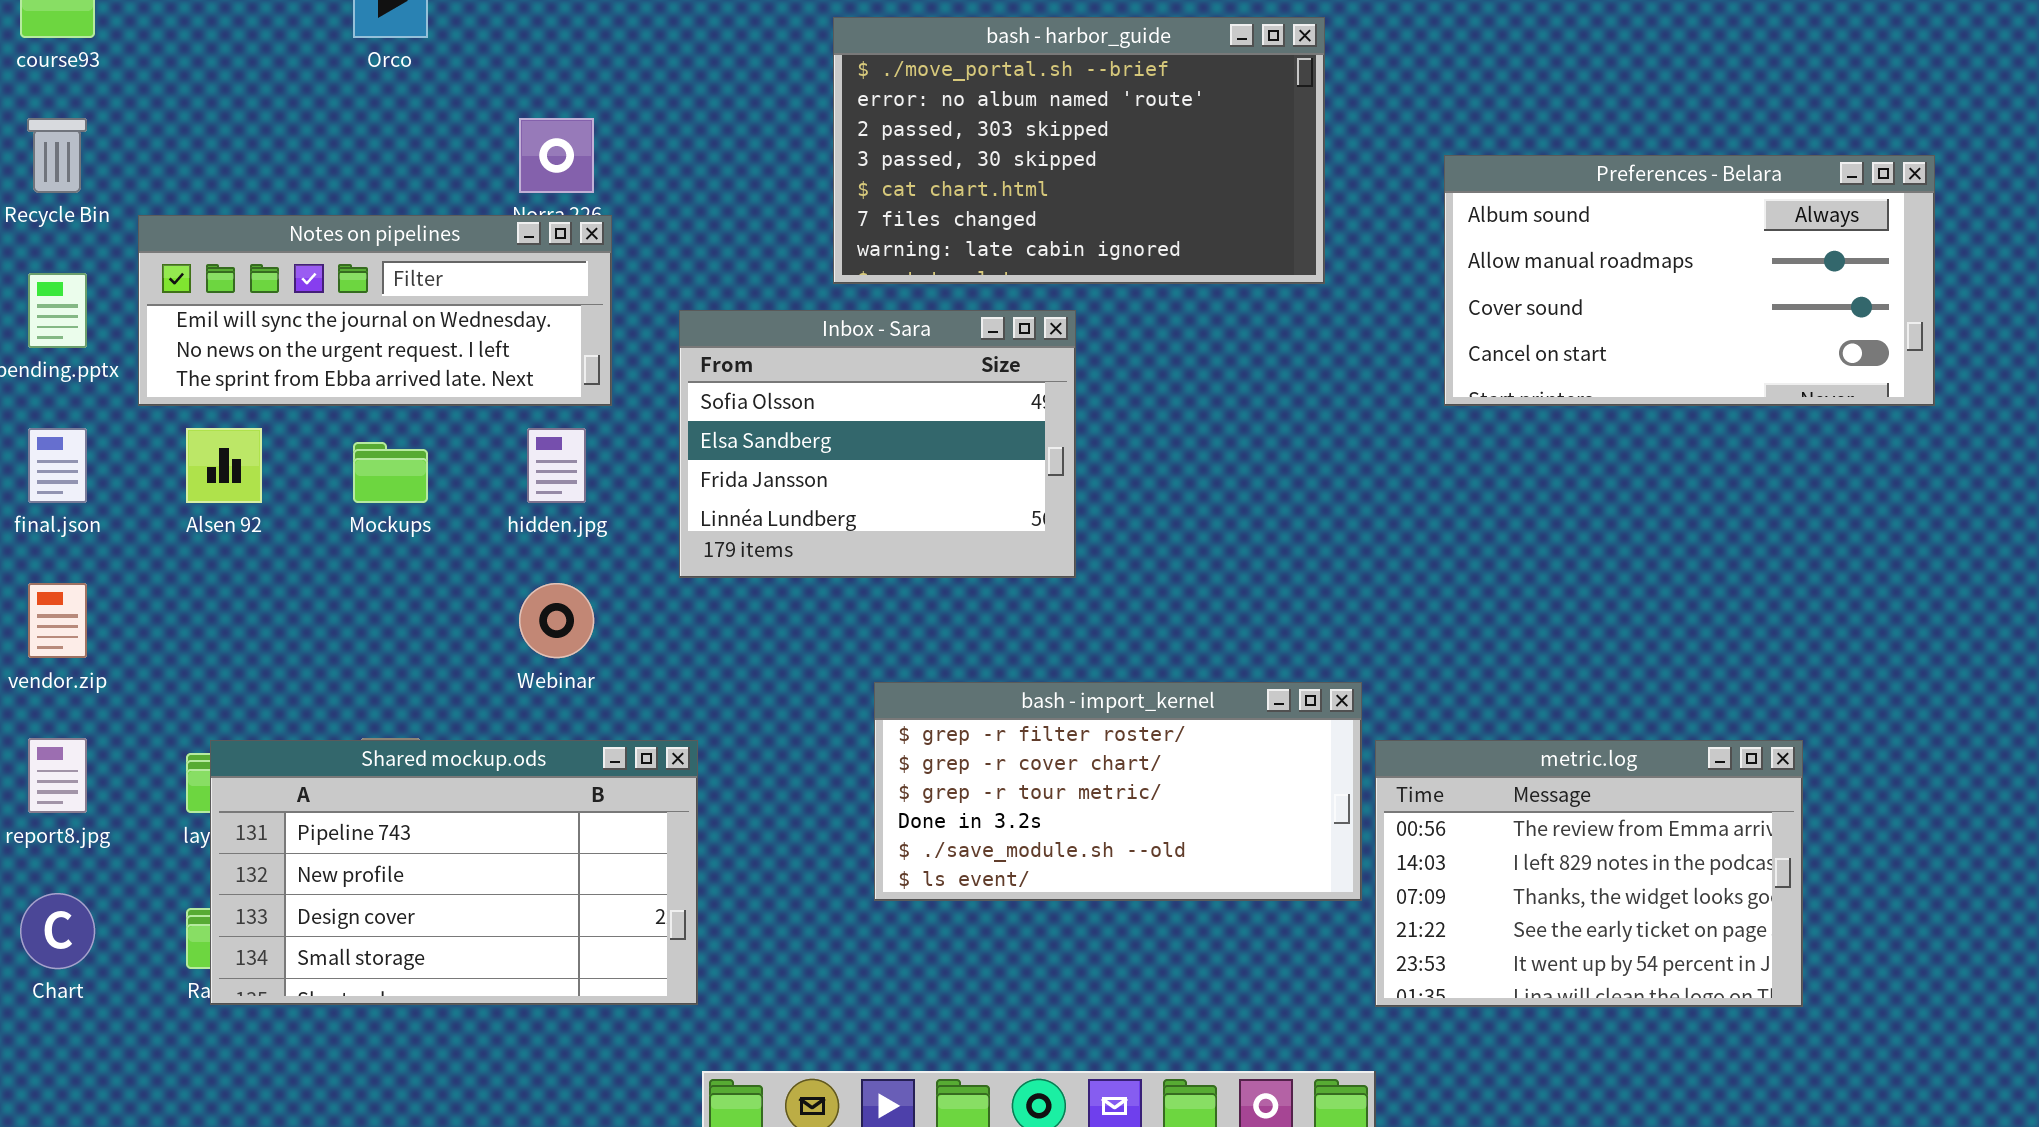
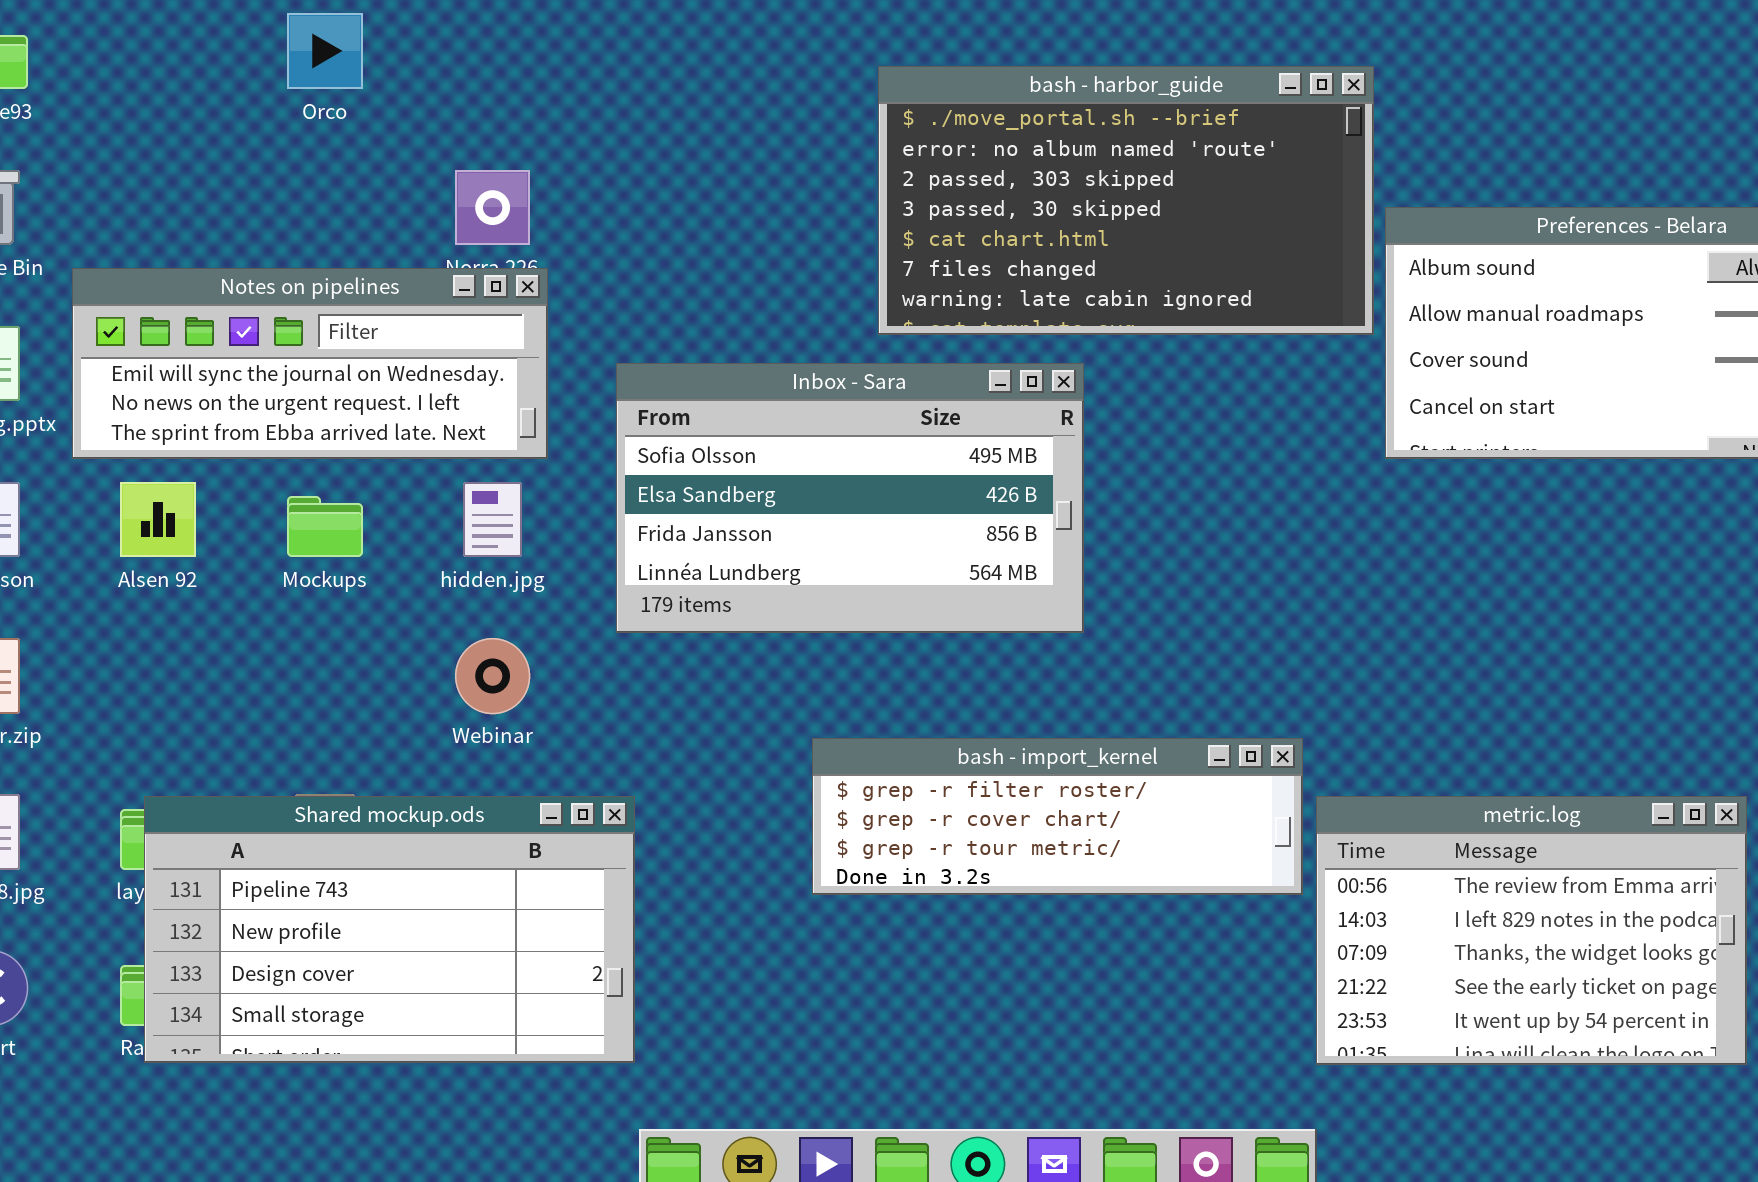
bash - harbor_guide: [833,17,1325,284] -> [878,66,1374,335], moved
Inbox - Sara: [679,310,1076,578] -> [616,363,1084,633], resized
bash - import_kernel: [874,682,1362,901] -> [812,738,1303,895], resized

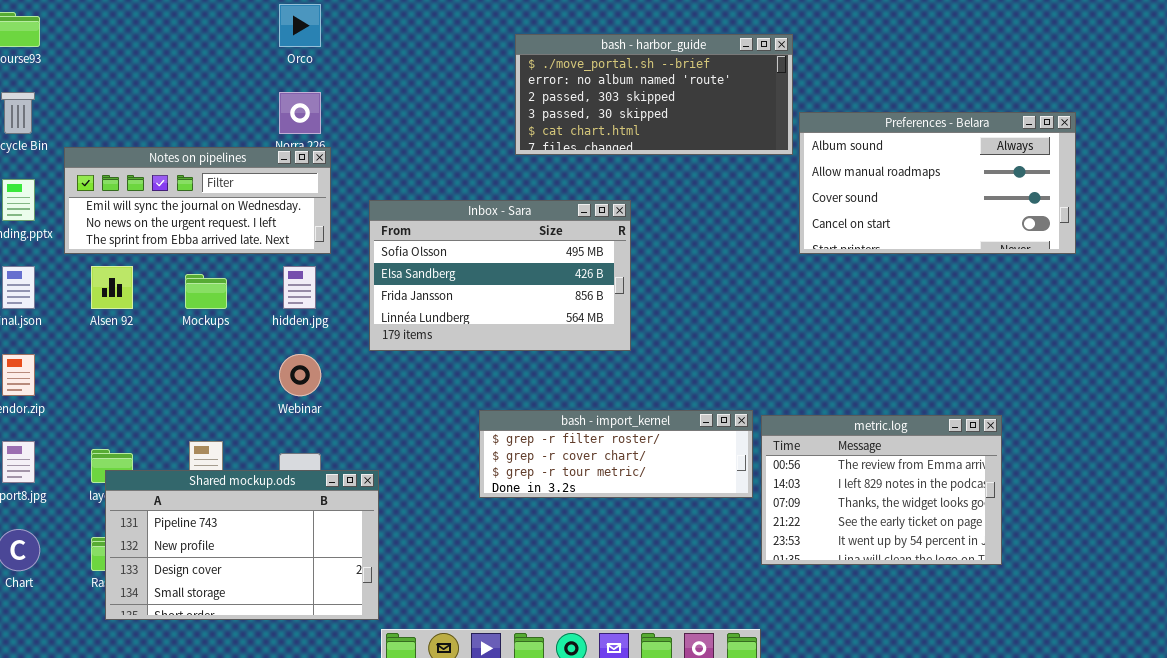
Orco: [287,13,363,89] -> [279,4,321,47], moved
bash - harbor_guide: [878,66,1374,335] -> [515,34,793,155], resized
Shared mockup.ods: [144,796,635,1063] -> [105,470,379,620], moved
metric.log: [1316,796,1747,1065] -> [761,415,1002,565], moved

